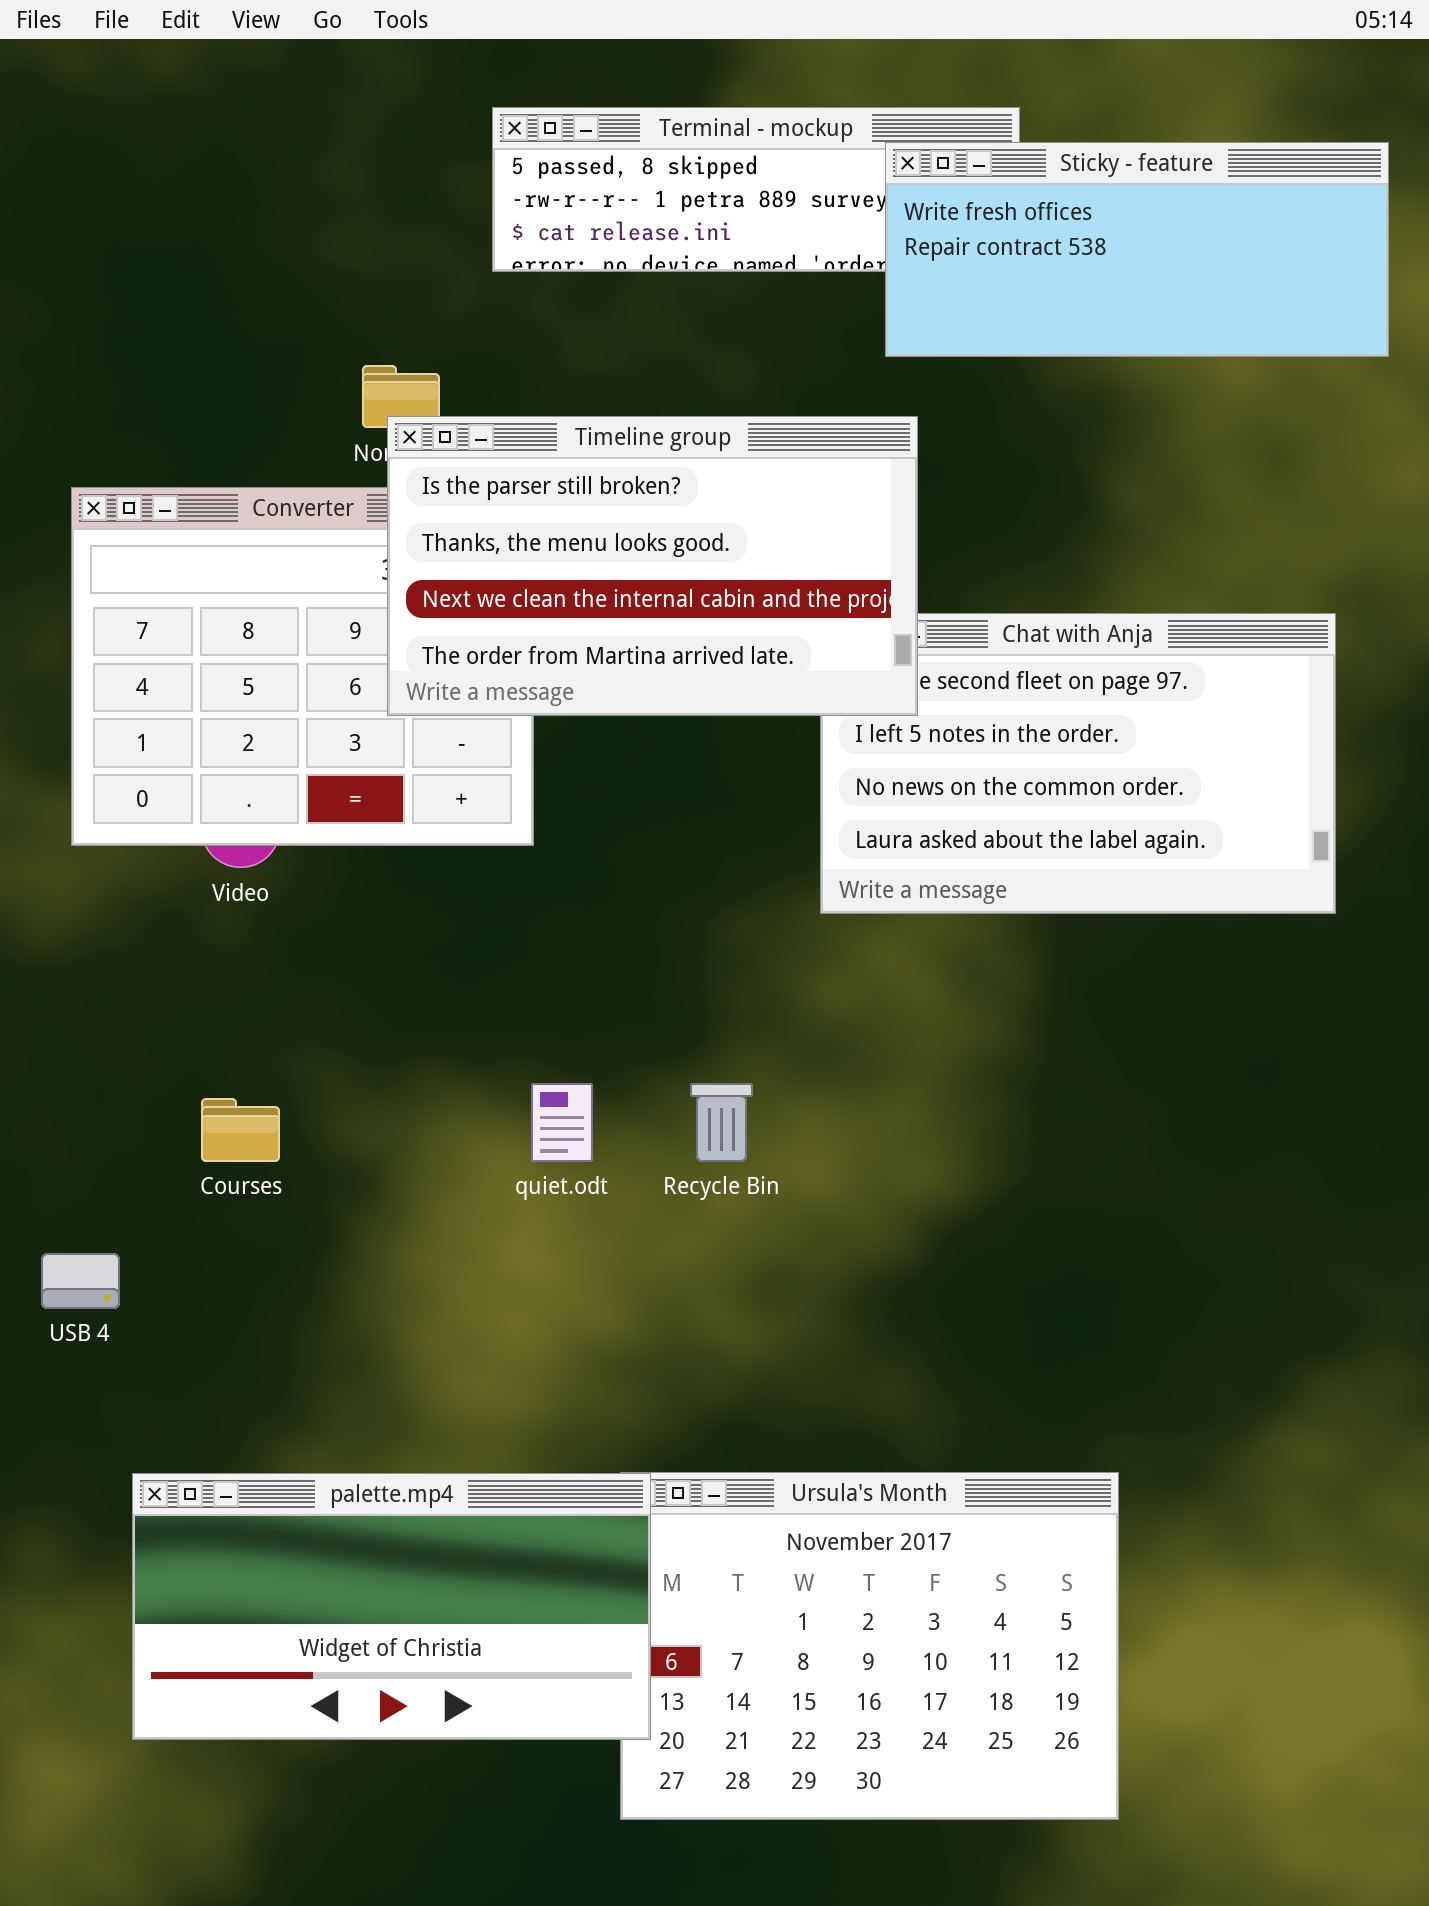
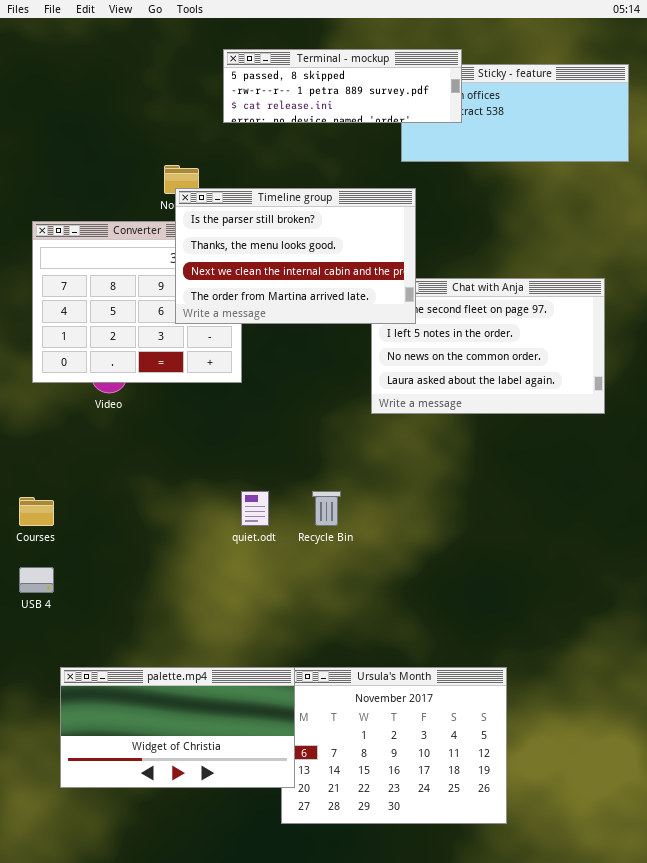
Terminal - mockup: [492,107,1020,272] -> [223,49,462,123], raised
Courses: [201,1098,280,1162] -> [19,497,54,526], moved

